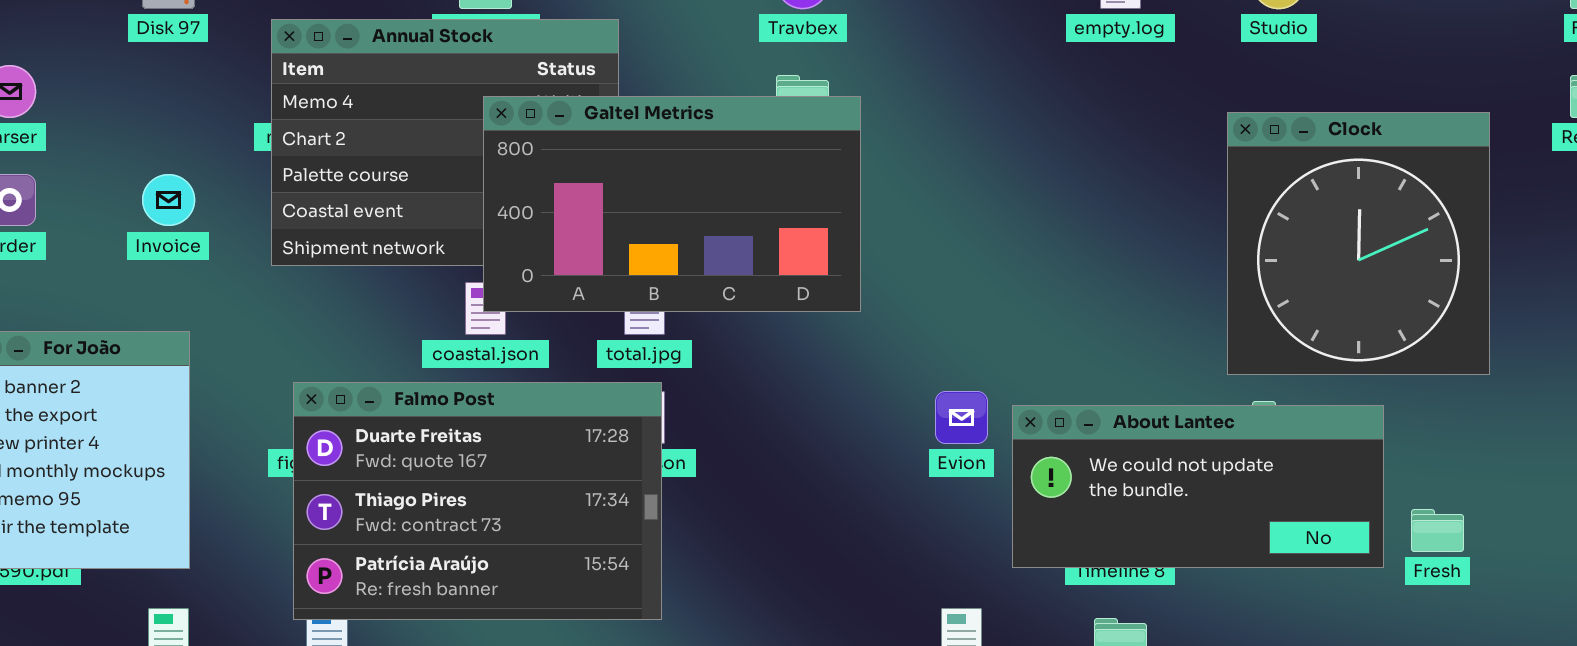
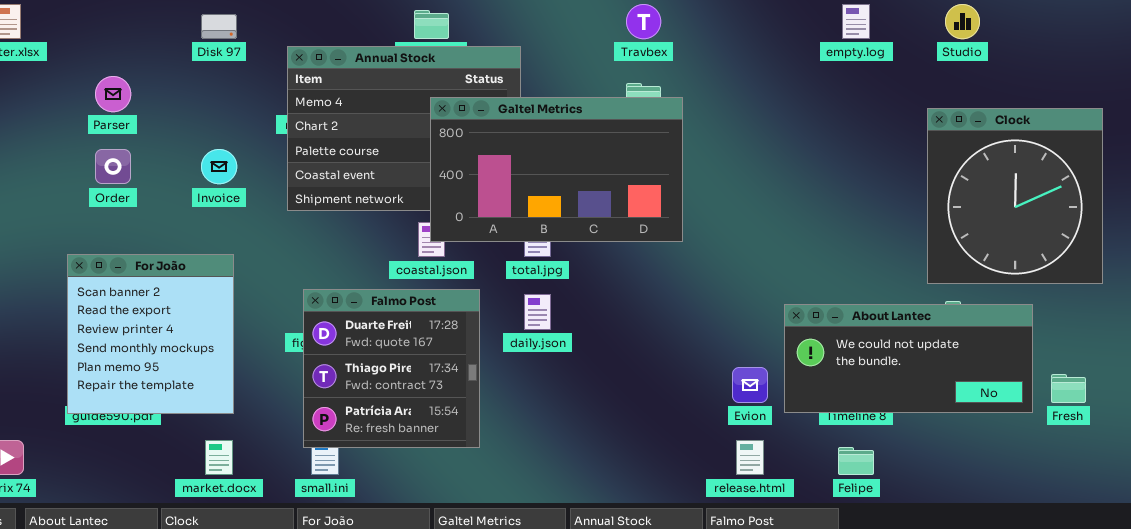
Falmo Post: [293,382,662,620] -> [303,289,480,448], resized
Evion: [935,391,988,444] -> [732,367,768,403], moved

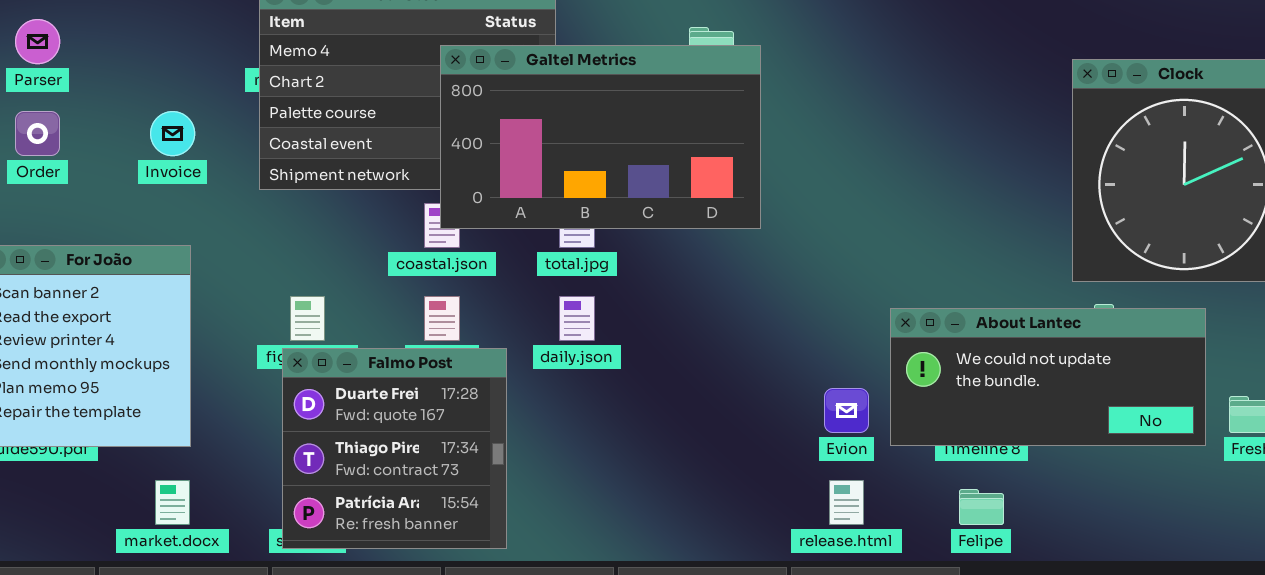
Falmo Post: [303,289,480,448] -> [282,348,507,549], moved

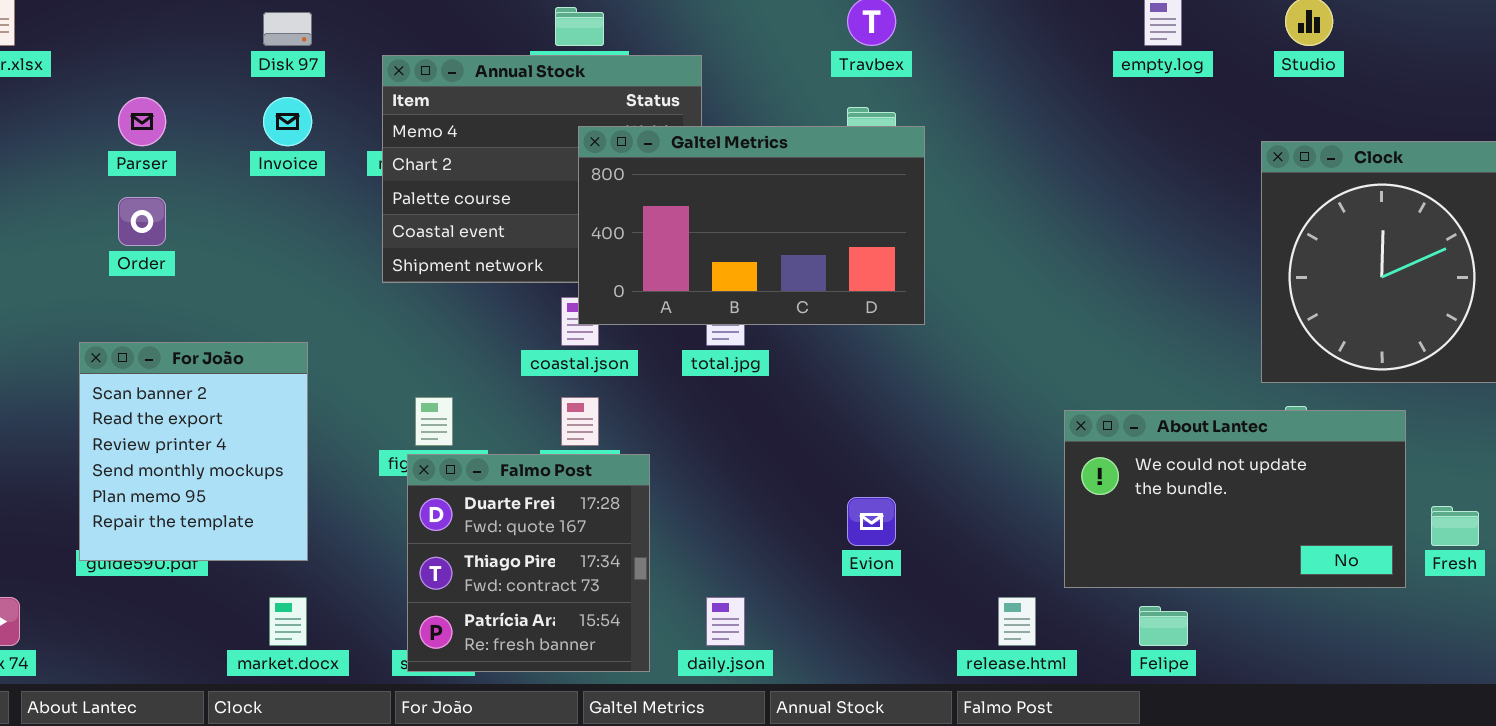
Invoice: [150,111,195,156] -> [263,97,312,146], moved
daily.json: [559,296,595,341] -> [706,597,745,646], moved
About Lantec: [890,308,1206,446] -> [1064,410,1406,588], resized
Evion: [824,388,869,433] -> [847,497,896,546], moved

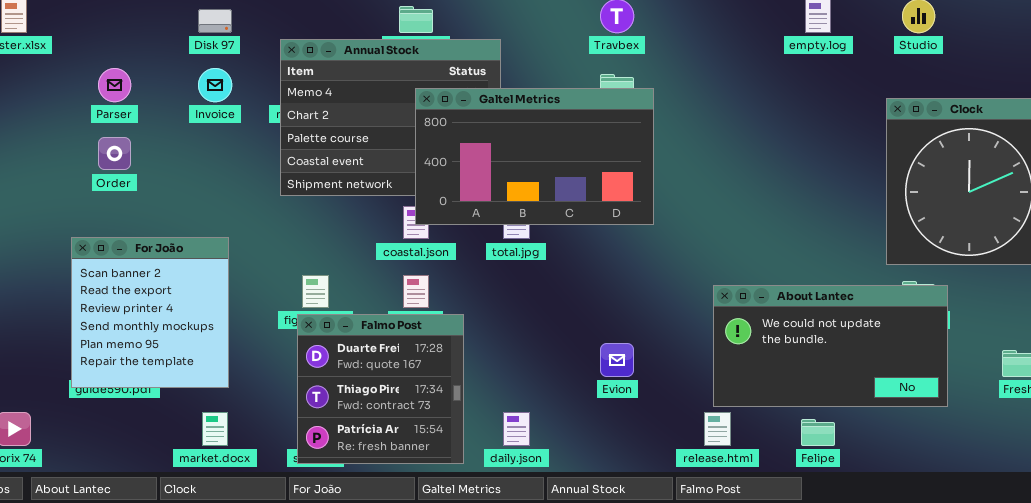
About Lantec: [1064,410,1406,588] -> [713,285,948,407], moved

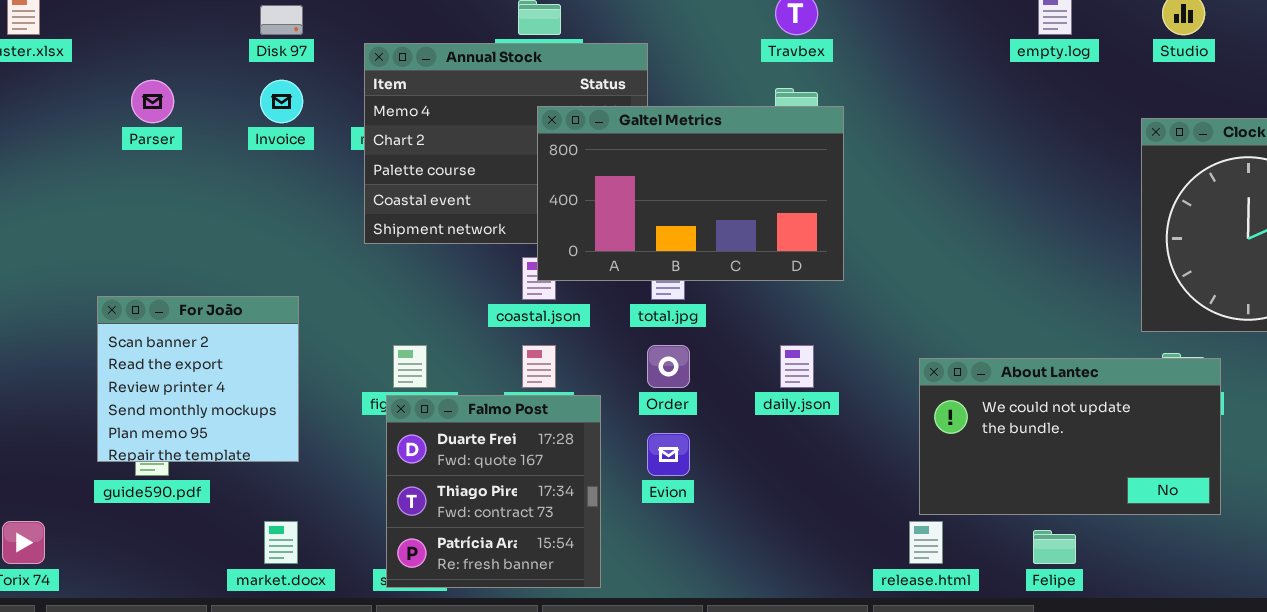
Order: [98,137,131,170] -> [647,345,690,388], moved
For João: [71,237,229,388] -> [97,296,299,462], resized
Evion: [600,343,634,377] -> [647,433,690,476], moved
daily.json: [503,412,530,446] -> [780,345,814,388], moved

